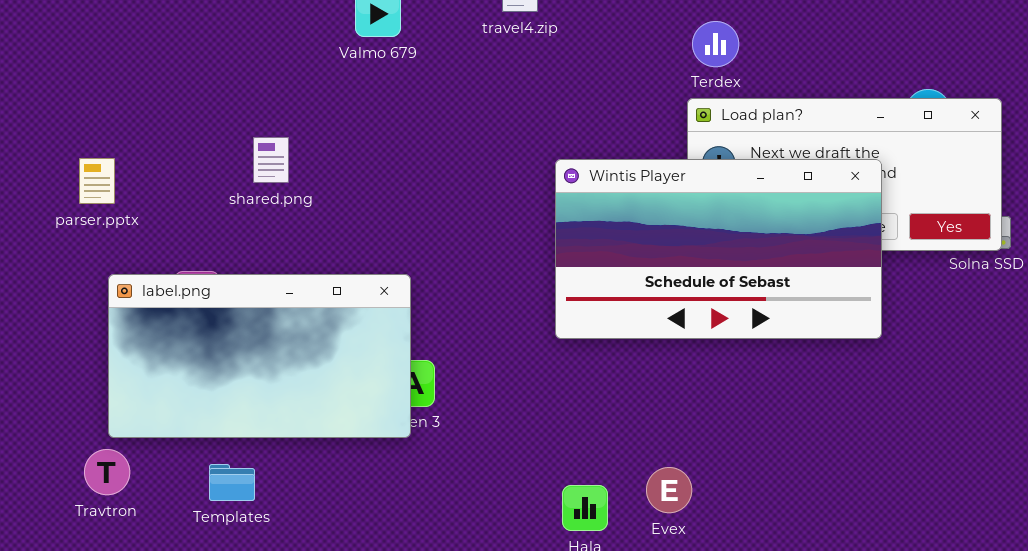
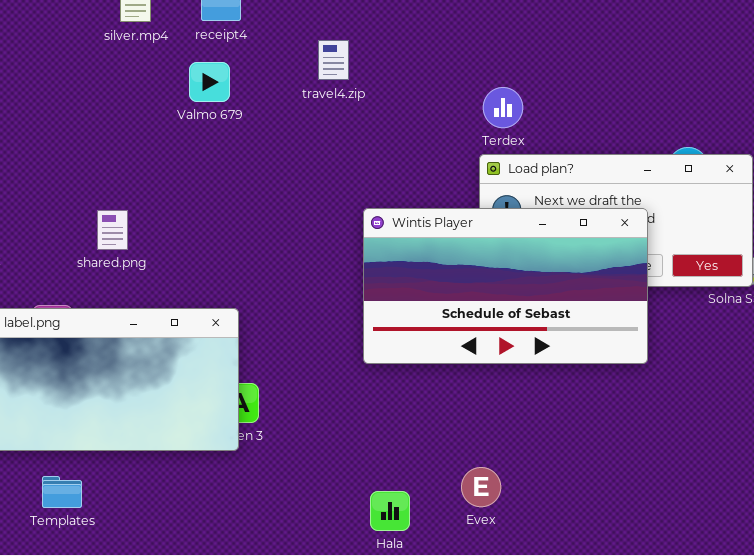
shared.png: [253,137,289,183] -> [97,210,128,250], moved
Templates: [209,464,255,501] -> [42,476,82,508], moved
Evex: [646,467,692,513] -> [461,467,501,507], moved

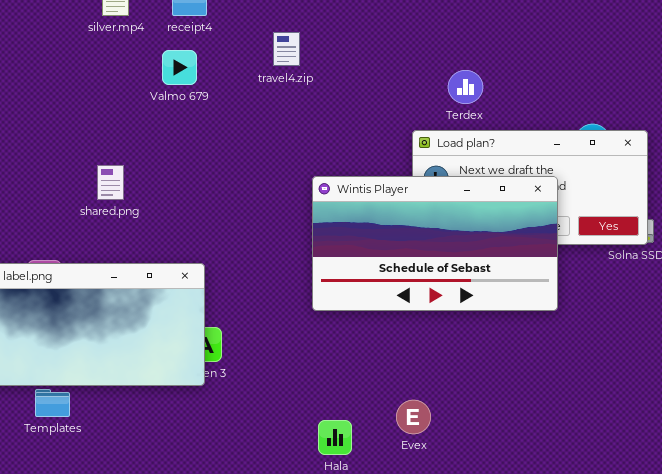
Terdex: [483,87,523,128] -> [448,70,483,104], moved
shared.png: [97,210,128,250] -> [97,165,124,200], moved
Templates: [42,476,82,508] -> [35,389,70,417], moved

